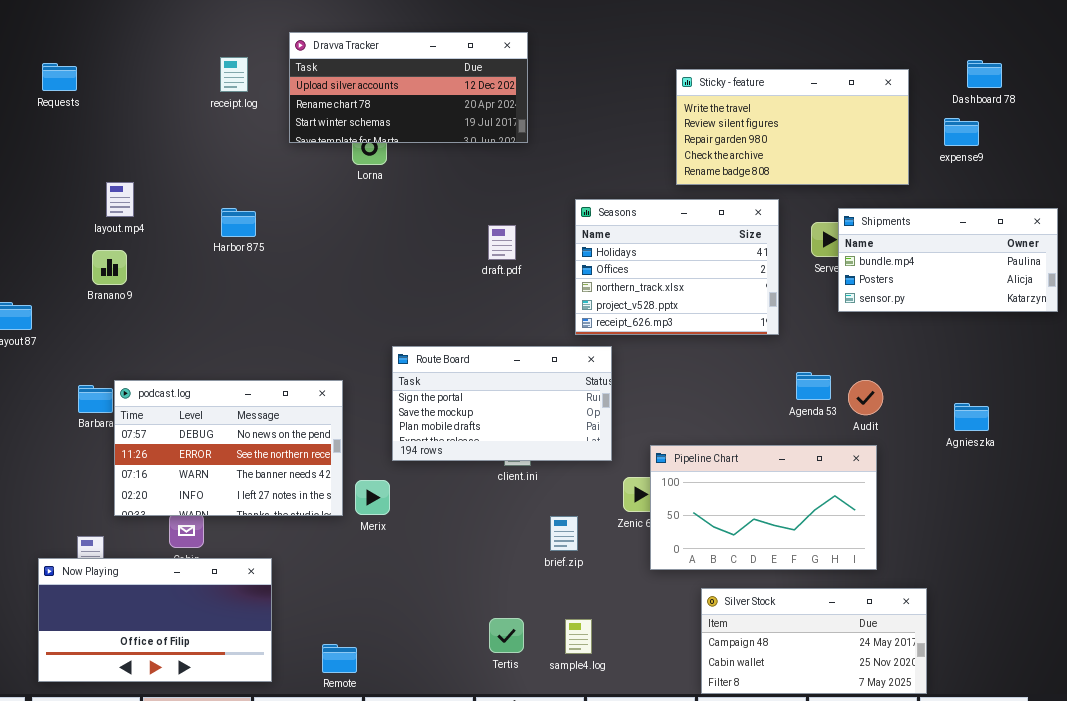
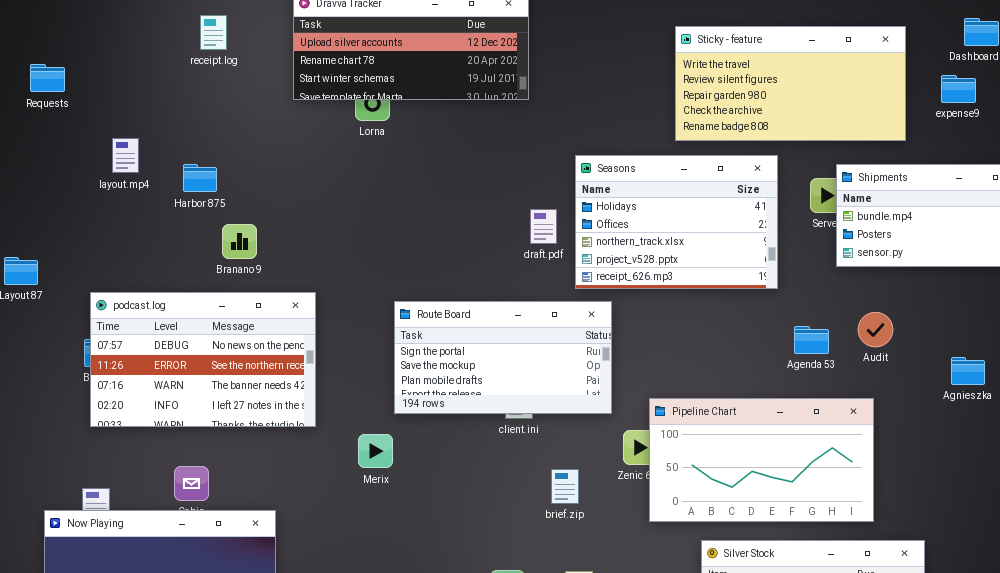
receipt.log: [220,57,248,92] -> [200,15,227,50], moved
Requests: [42,63,77,91] -> [30,64,65,92], moved
Harbor 875: [221,208,256,237] -> [183,164,217,192], moved
draft.pdf: [488,225,516,260] -> [530,209,557,244], moved
Branano 9: [92,250,127,285] -> [222,224,257,259], moved
podcast.log: [114,380,343,516] -> [90,292,316,427], moved
Audit: [848,380,883,415] -> [858,312,893,347], moved

